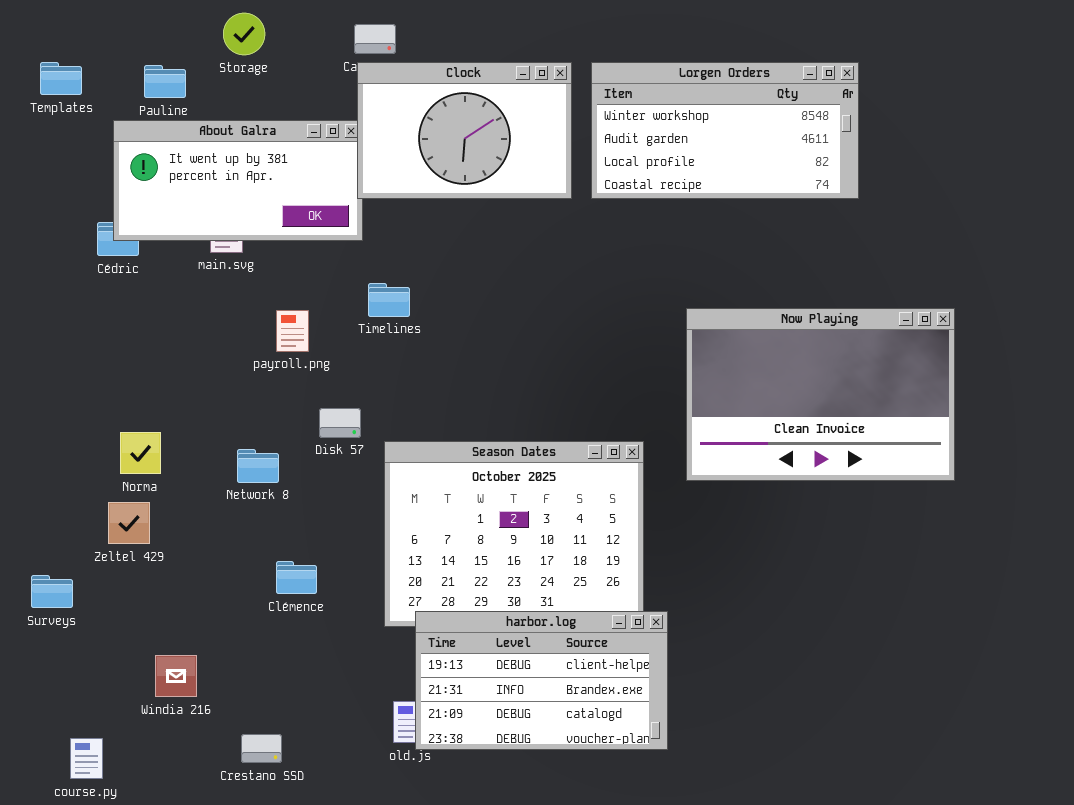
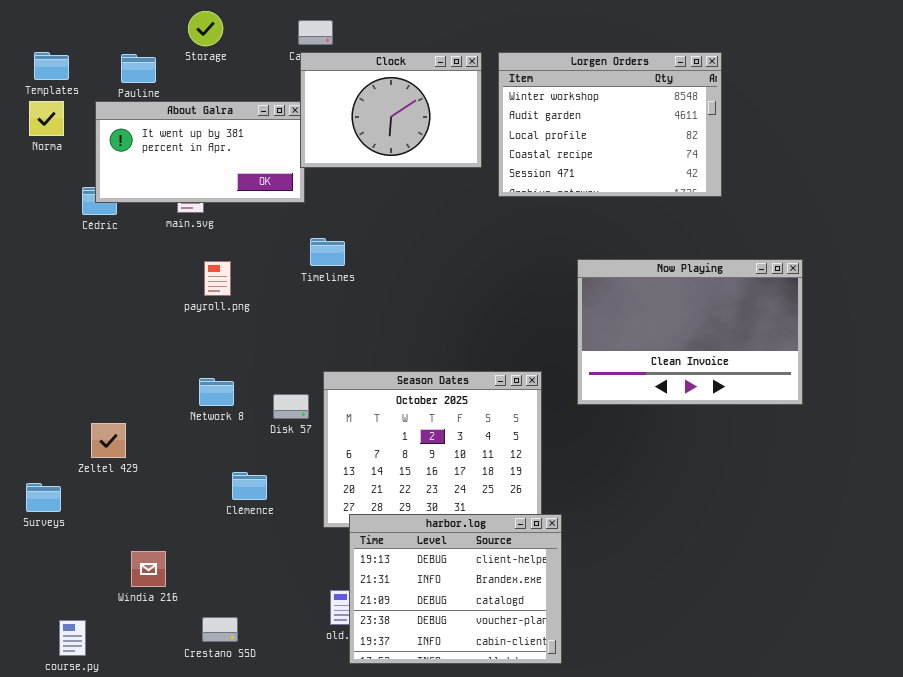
Lorgen Orders: [591,62,859,199] -> [498,52,722,197], resized
payroll.png: [276,310,309,352] -> [204,261,231,296], moved
Disk 57: [319,408,361,438] -> [273,394,309,419], moved
Norma: [120,432,161,474] -> [29,101,64,136], moved
harbor.log: [415,611,668,750] -> [349,514,562,664], resized

